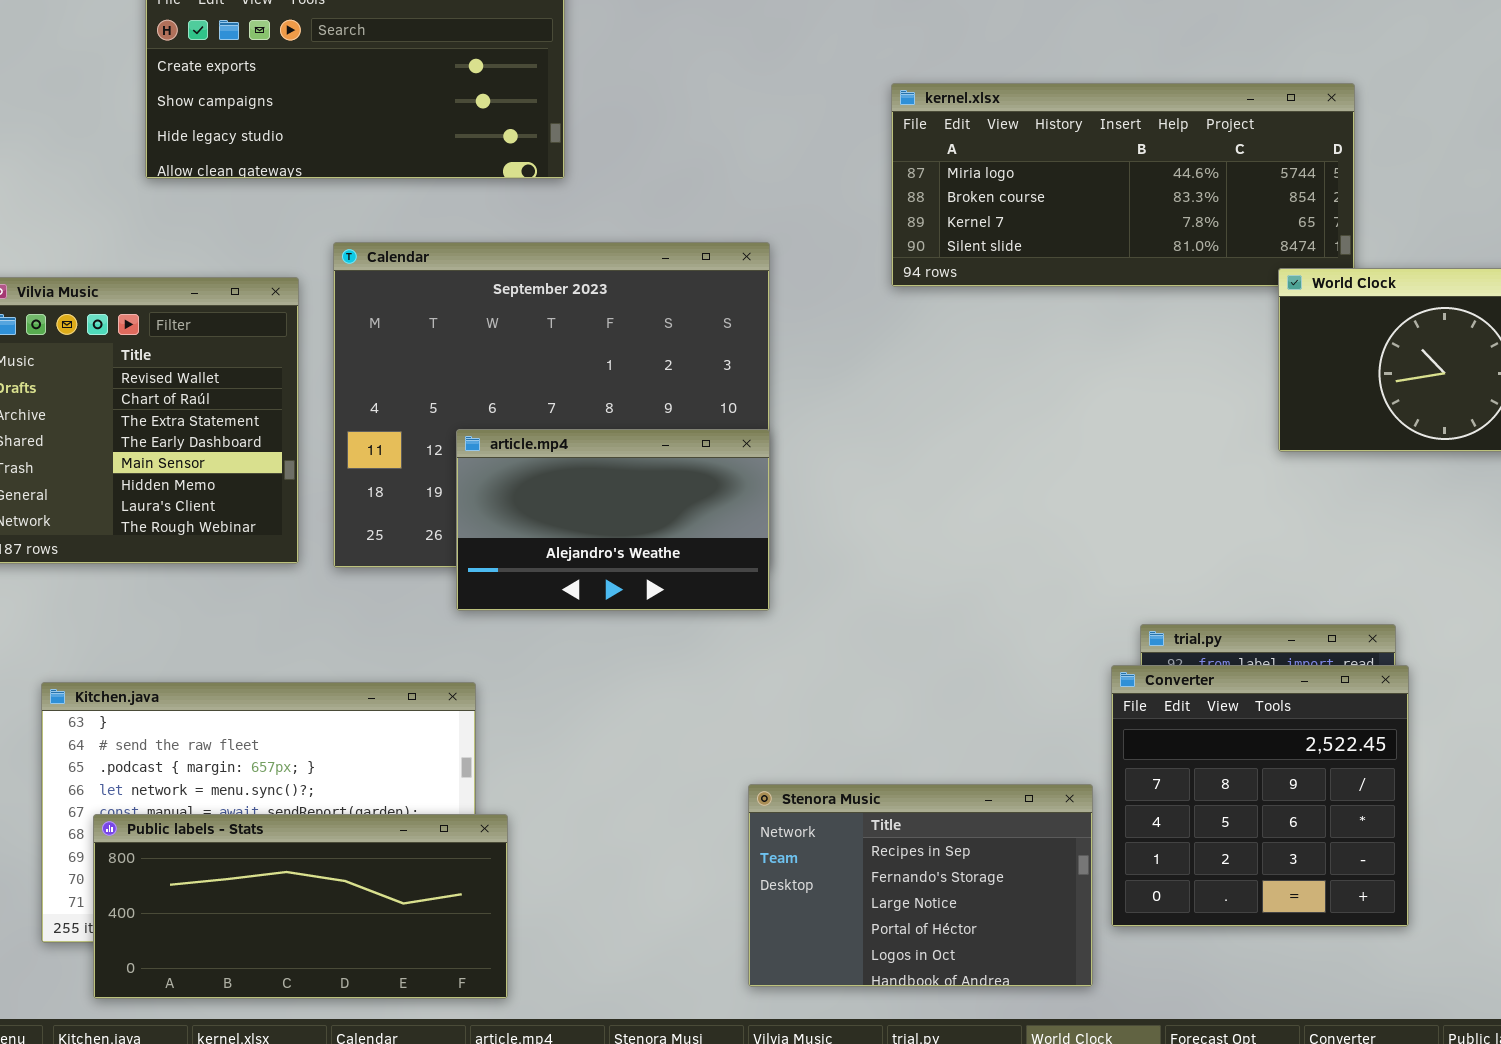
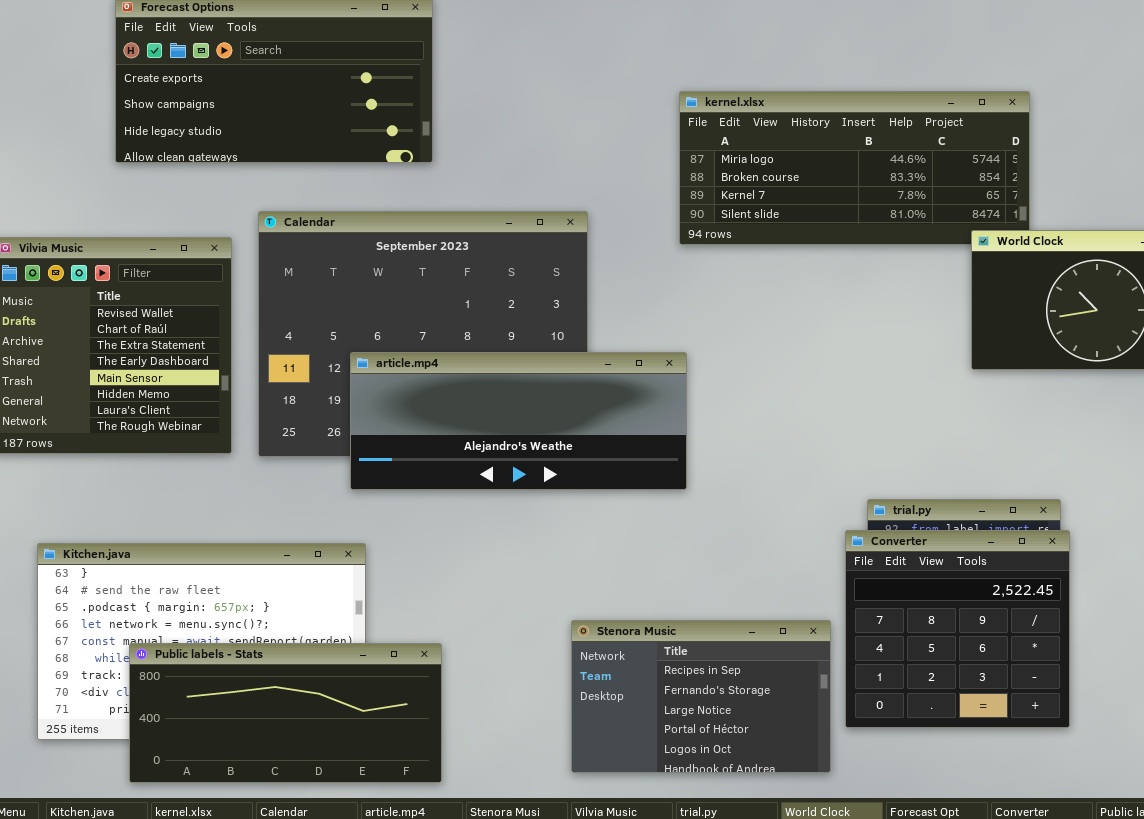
article.mp4: [456,429,770,611] -> [350,352,687,490], resized
Public labels - Stats: [93,814,508,999] -> [129,643,442,783], moved

